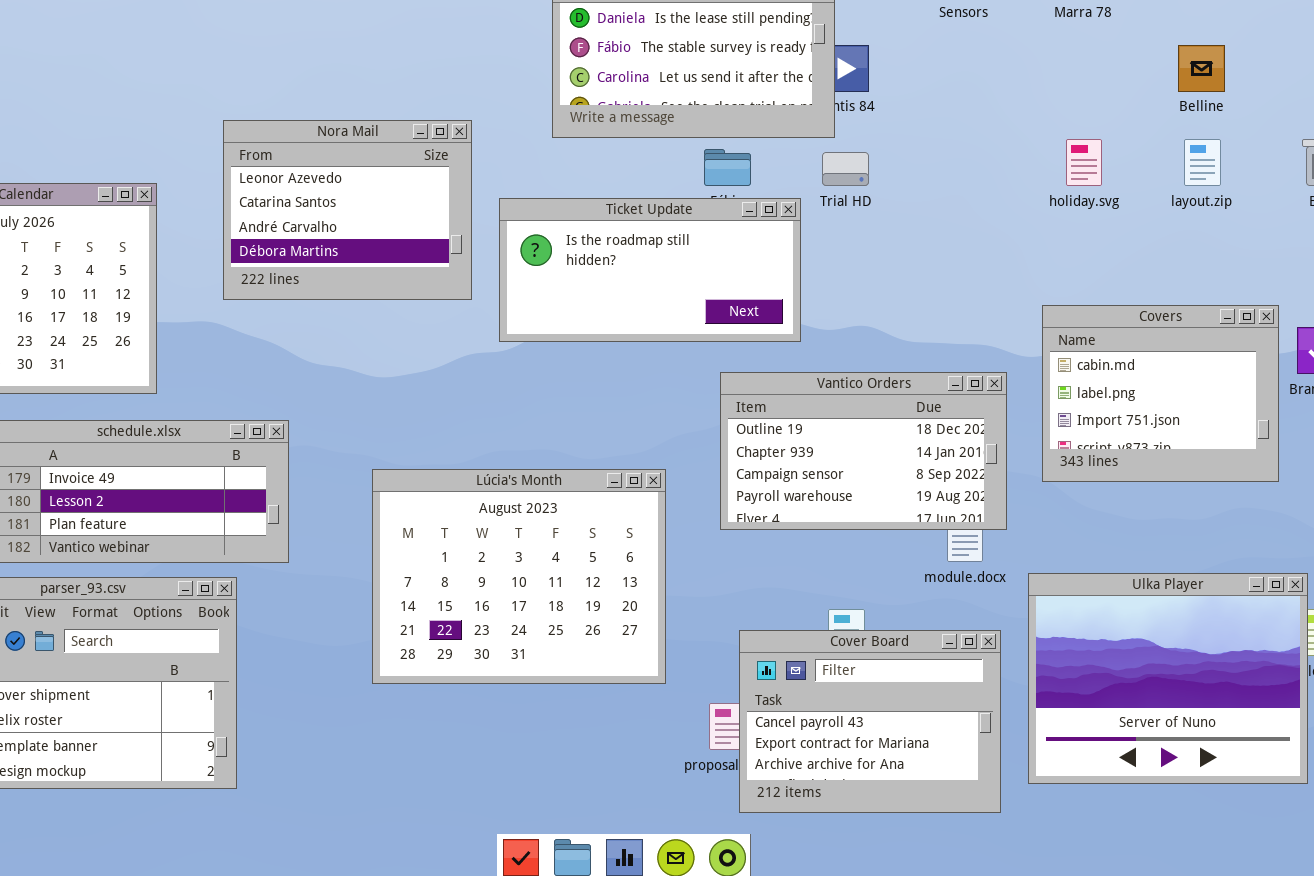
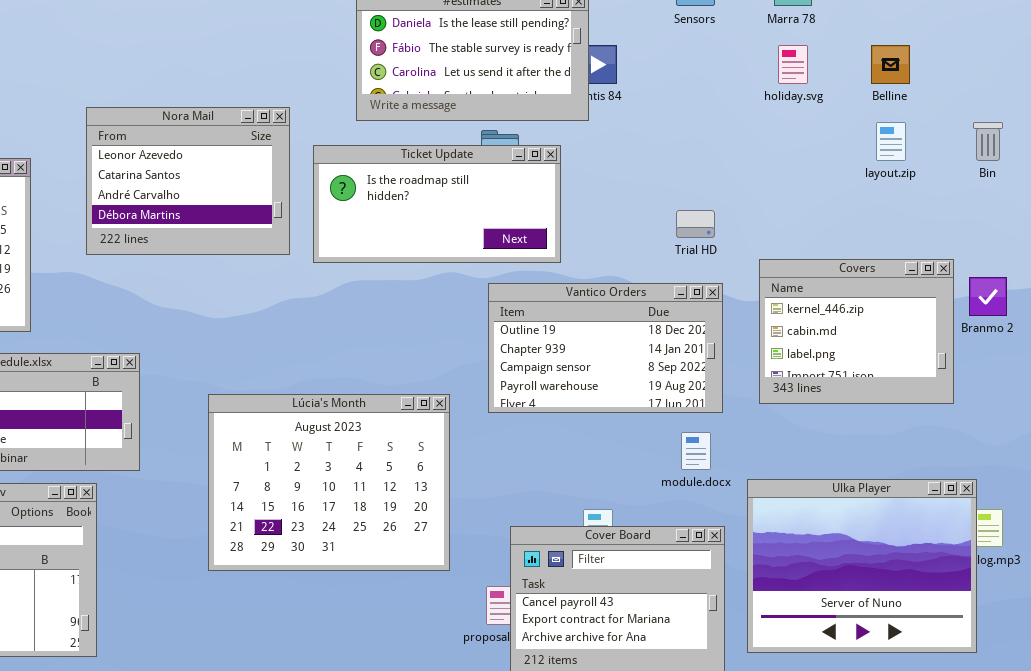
holiday.svg: [1066,139,1102,186] -> [778,45,808,84], moved
Trial HD: [822,152,869,186] -> [676,210,715,238], moved
Ticket Update: [499,198,801,342] -> [313,145,561,263], moved
Covers: [1042,305,1279,482] -> [759,259,954,404], scrolled up 1 row
Vantico Orders: [720,372,1007,530] -> [488,283,723,413], moved

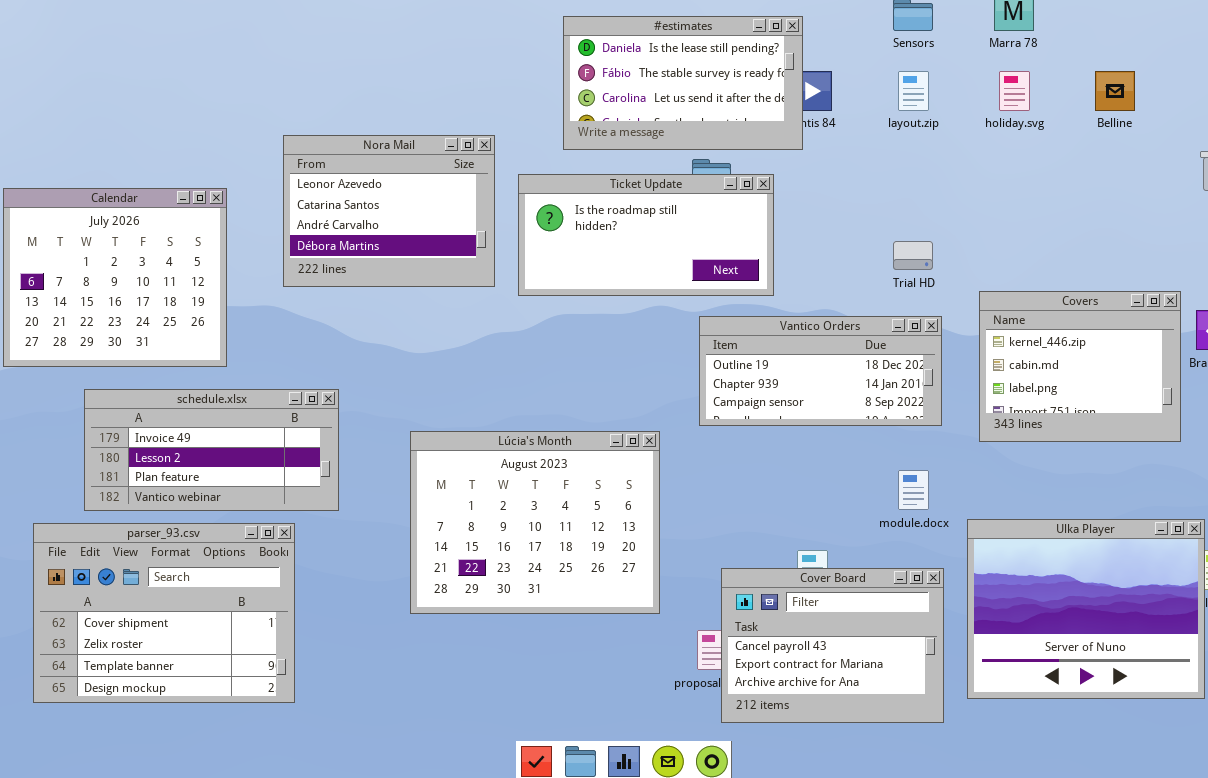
layout.zip: [876,122,906,161] -> [898,71,929,111], moved
Vantico Orders: [488,283,723,413] -> [699,316,942,426], resized

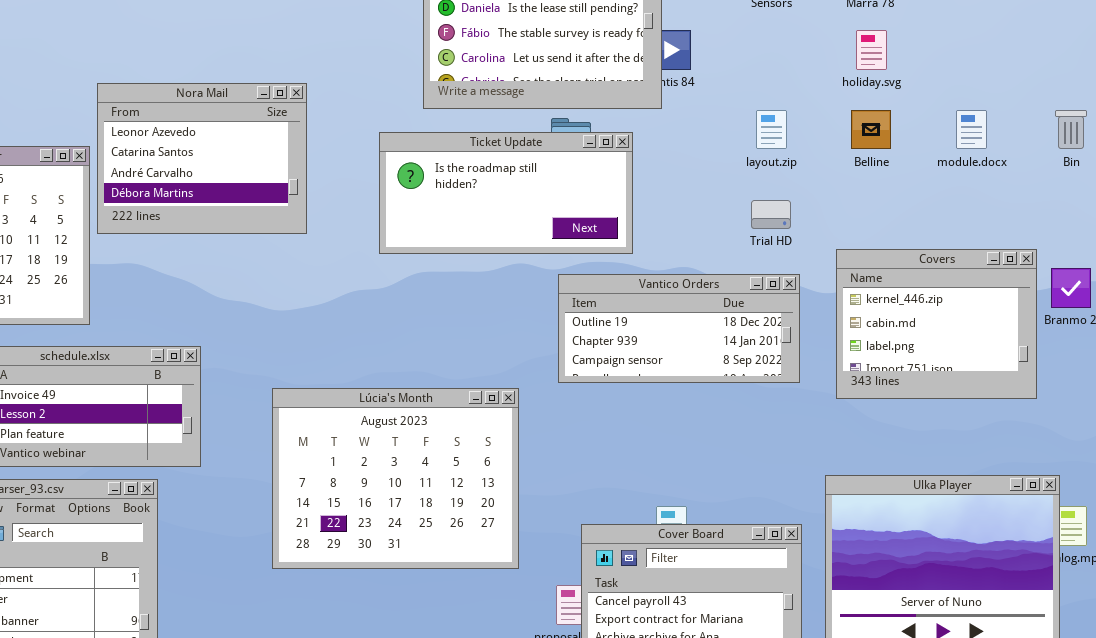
layout.zip: [898,71,929,111] -> [756,110,787,149], moved
Belline: [1095,71,1135,111] -> [851,110,891,149], moved
Nora Mail: [283,135,495,287] -> [97,83,307,234], moved
module.docx: [898,470,929,510] -> [956,110,987,149], moved

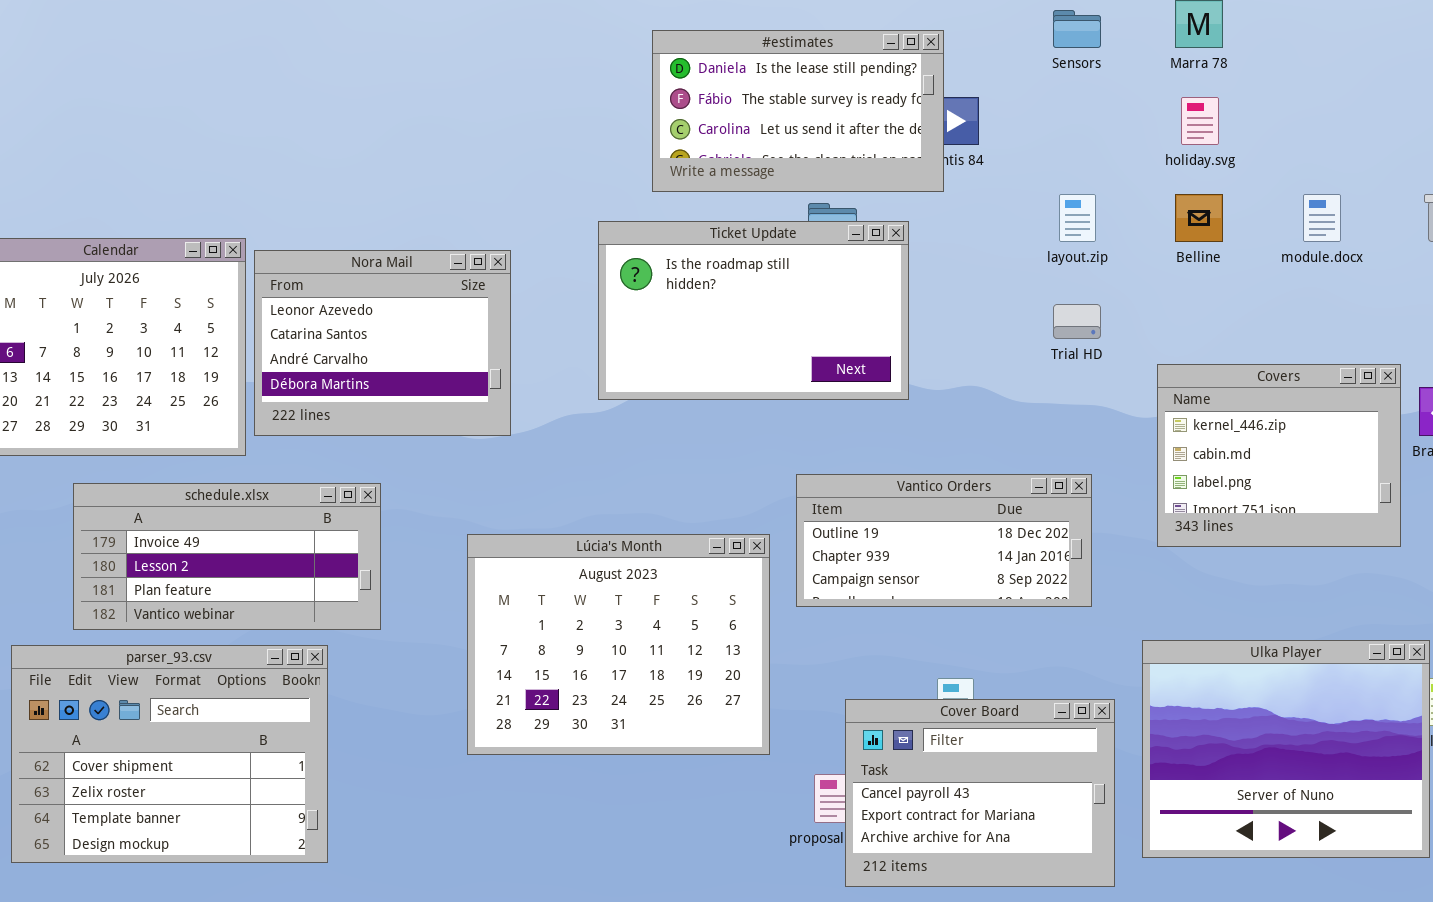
Nora Mail: [97,83,307,234] -> [254,250,511,436], moved
Ticket Update: [379,132,633,254] -> [598,221,909,400], resized
Vantico Orders: [558,274,800,383] -> [796,474,1092,607], moved

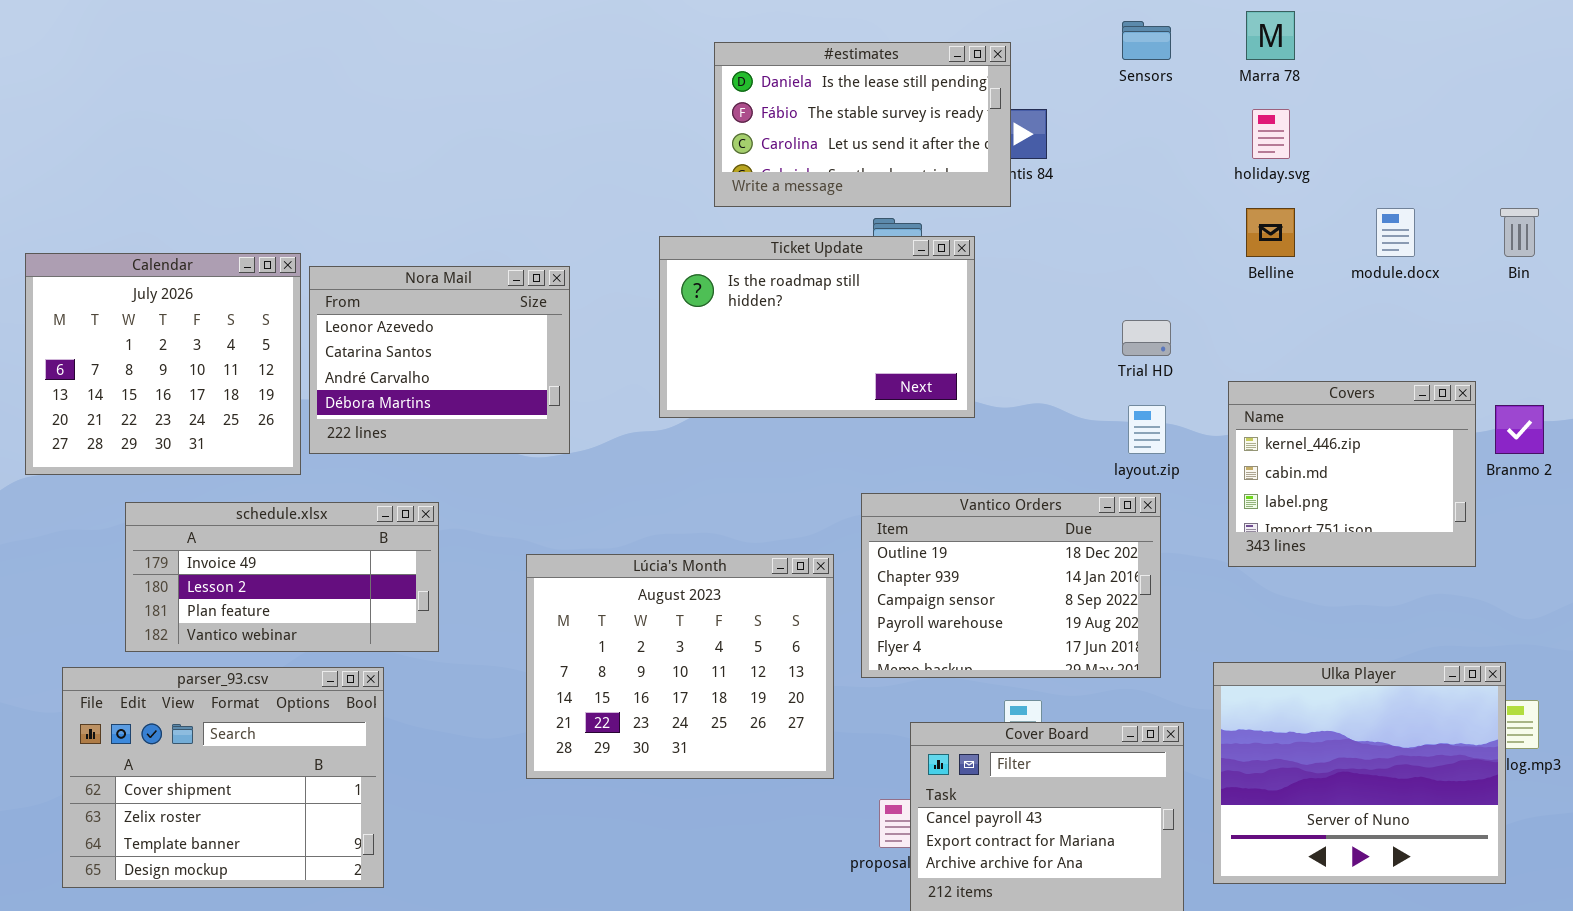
layout.zip: [1059,194,1096,242] -> [1128,405,1166,454], moved
Vantico Orders: [796,474,1092,607] -> [861,493,1161,678], resized

